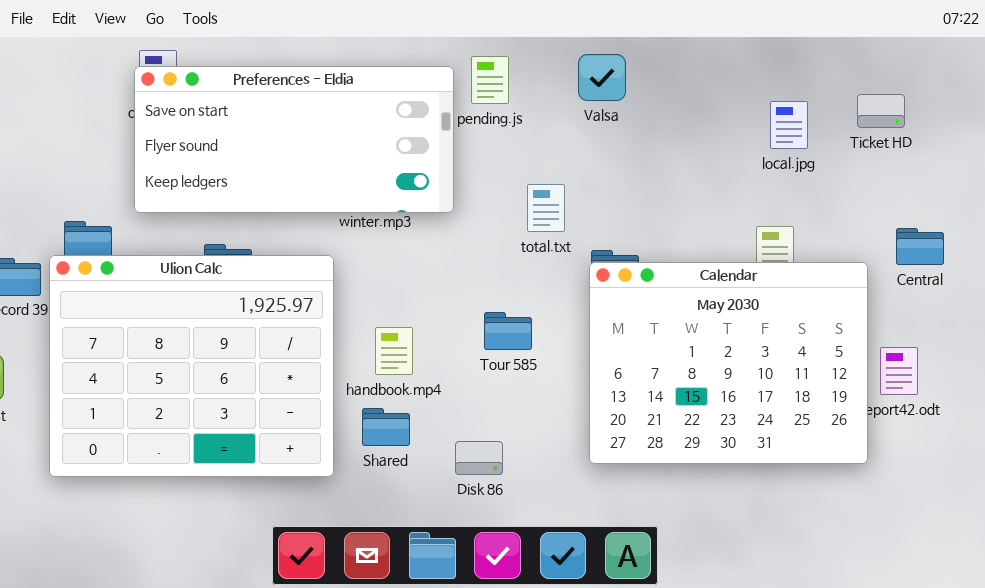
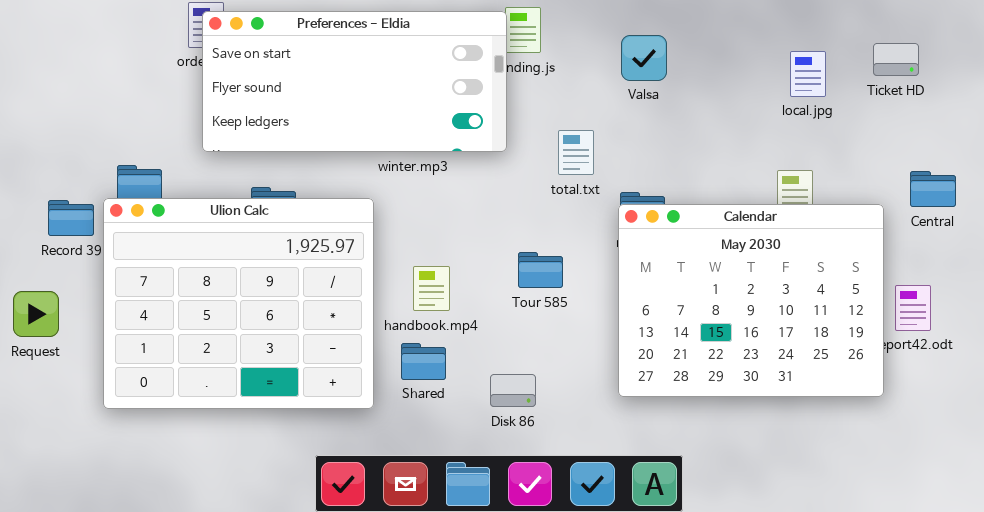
Valsa: [578,54,626,101] -> [621,35,667,81], moved
Preferences - Eldia: [134,66,454,213] -> [202,11,507,152], moved

